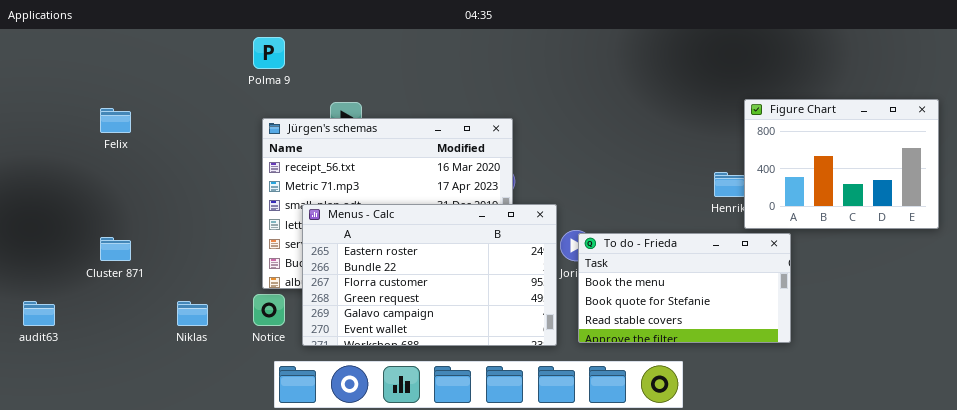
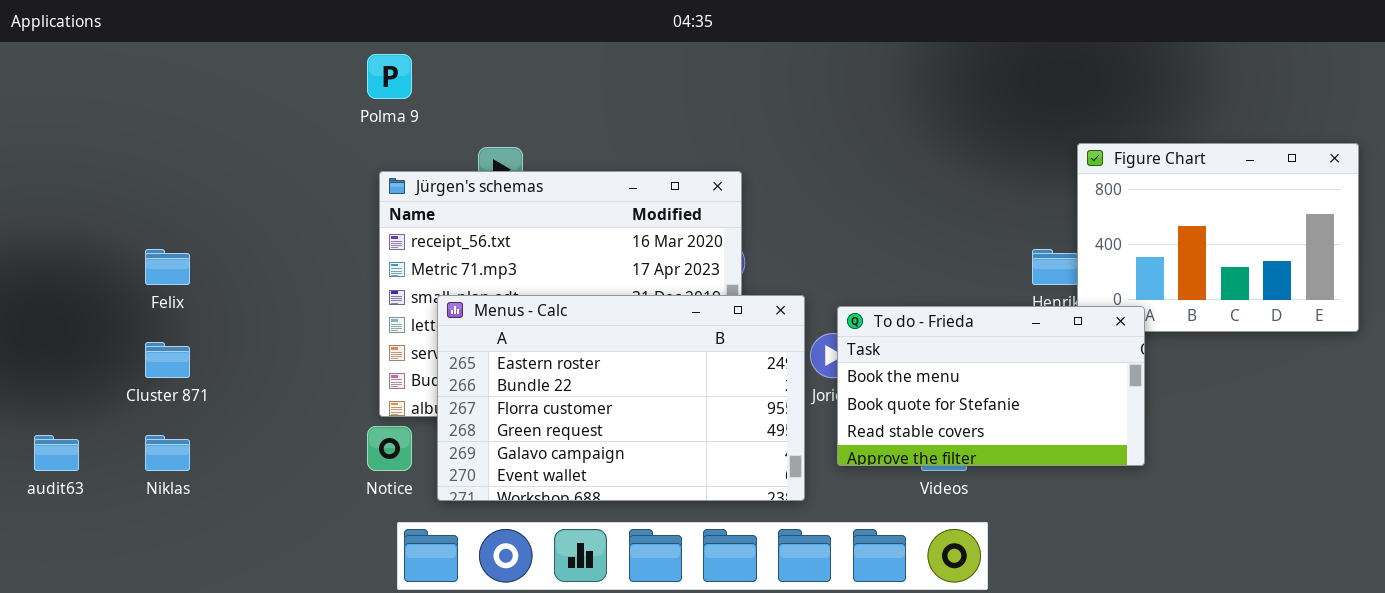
Felix: [100,108,131,133] -> [145,249,190,285], moved
To do - Frieda: [578,233,791,343] -> [837,306,1145,466], moved
Niklas: [177,301,208,326] -> [145,435,190,471], moved

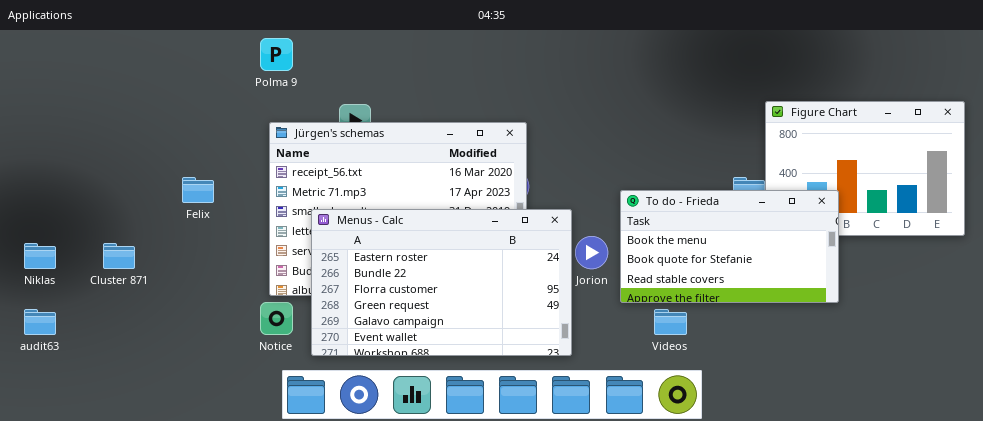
Felix: [145,249,190,285] -> [182,177,214,203], moved
To do - Frieda: [837,306,1145,466] -> [620,190,839,303], moved
Niklas: [145,435,190,471] -> [24,243,56,269], moved

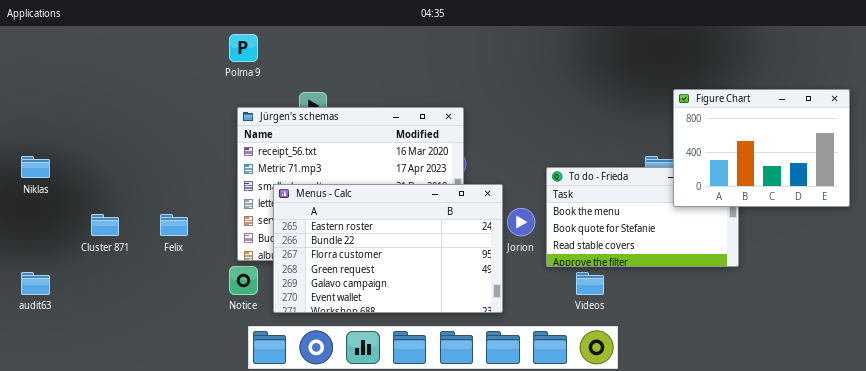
Figure Chart: [765,101,965,236] -> [673,89,850,207], raised
Felix: [182,177,214,203] -> [160,214,188,236], moved
Niklas: [24,243,56,269] -> [21,156,50,178], moved

